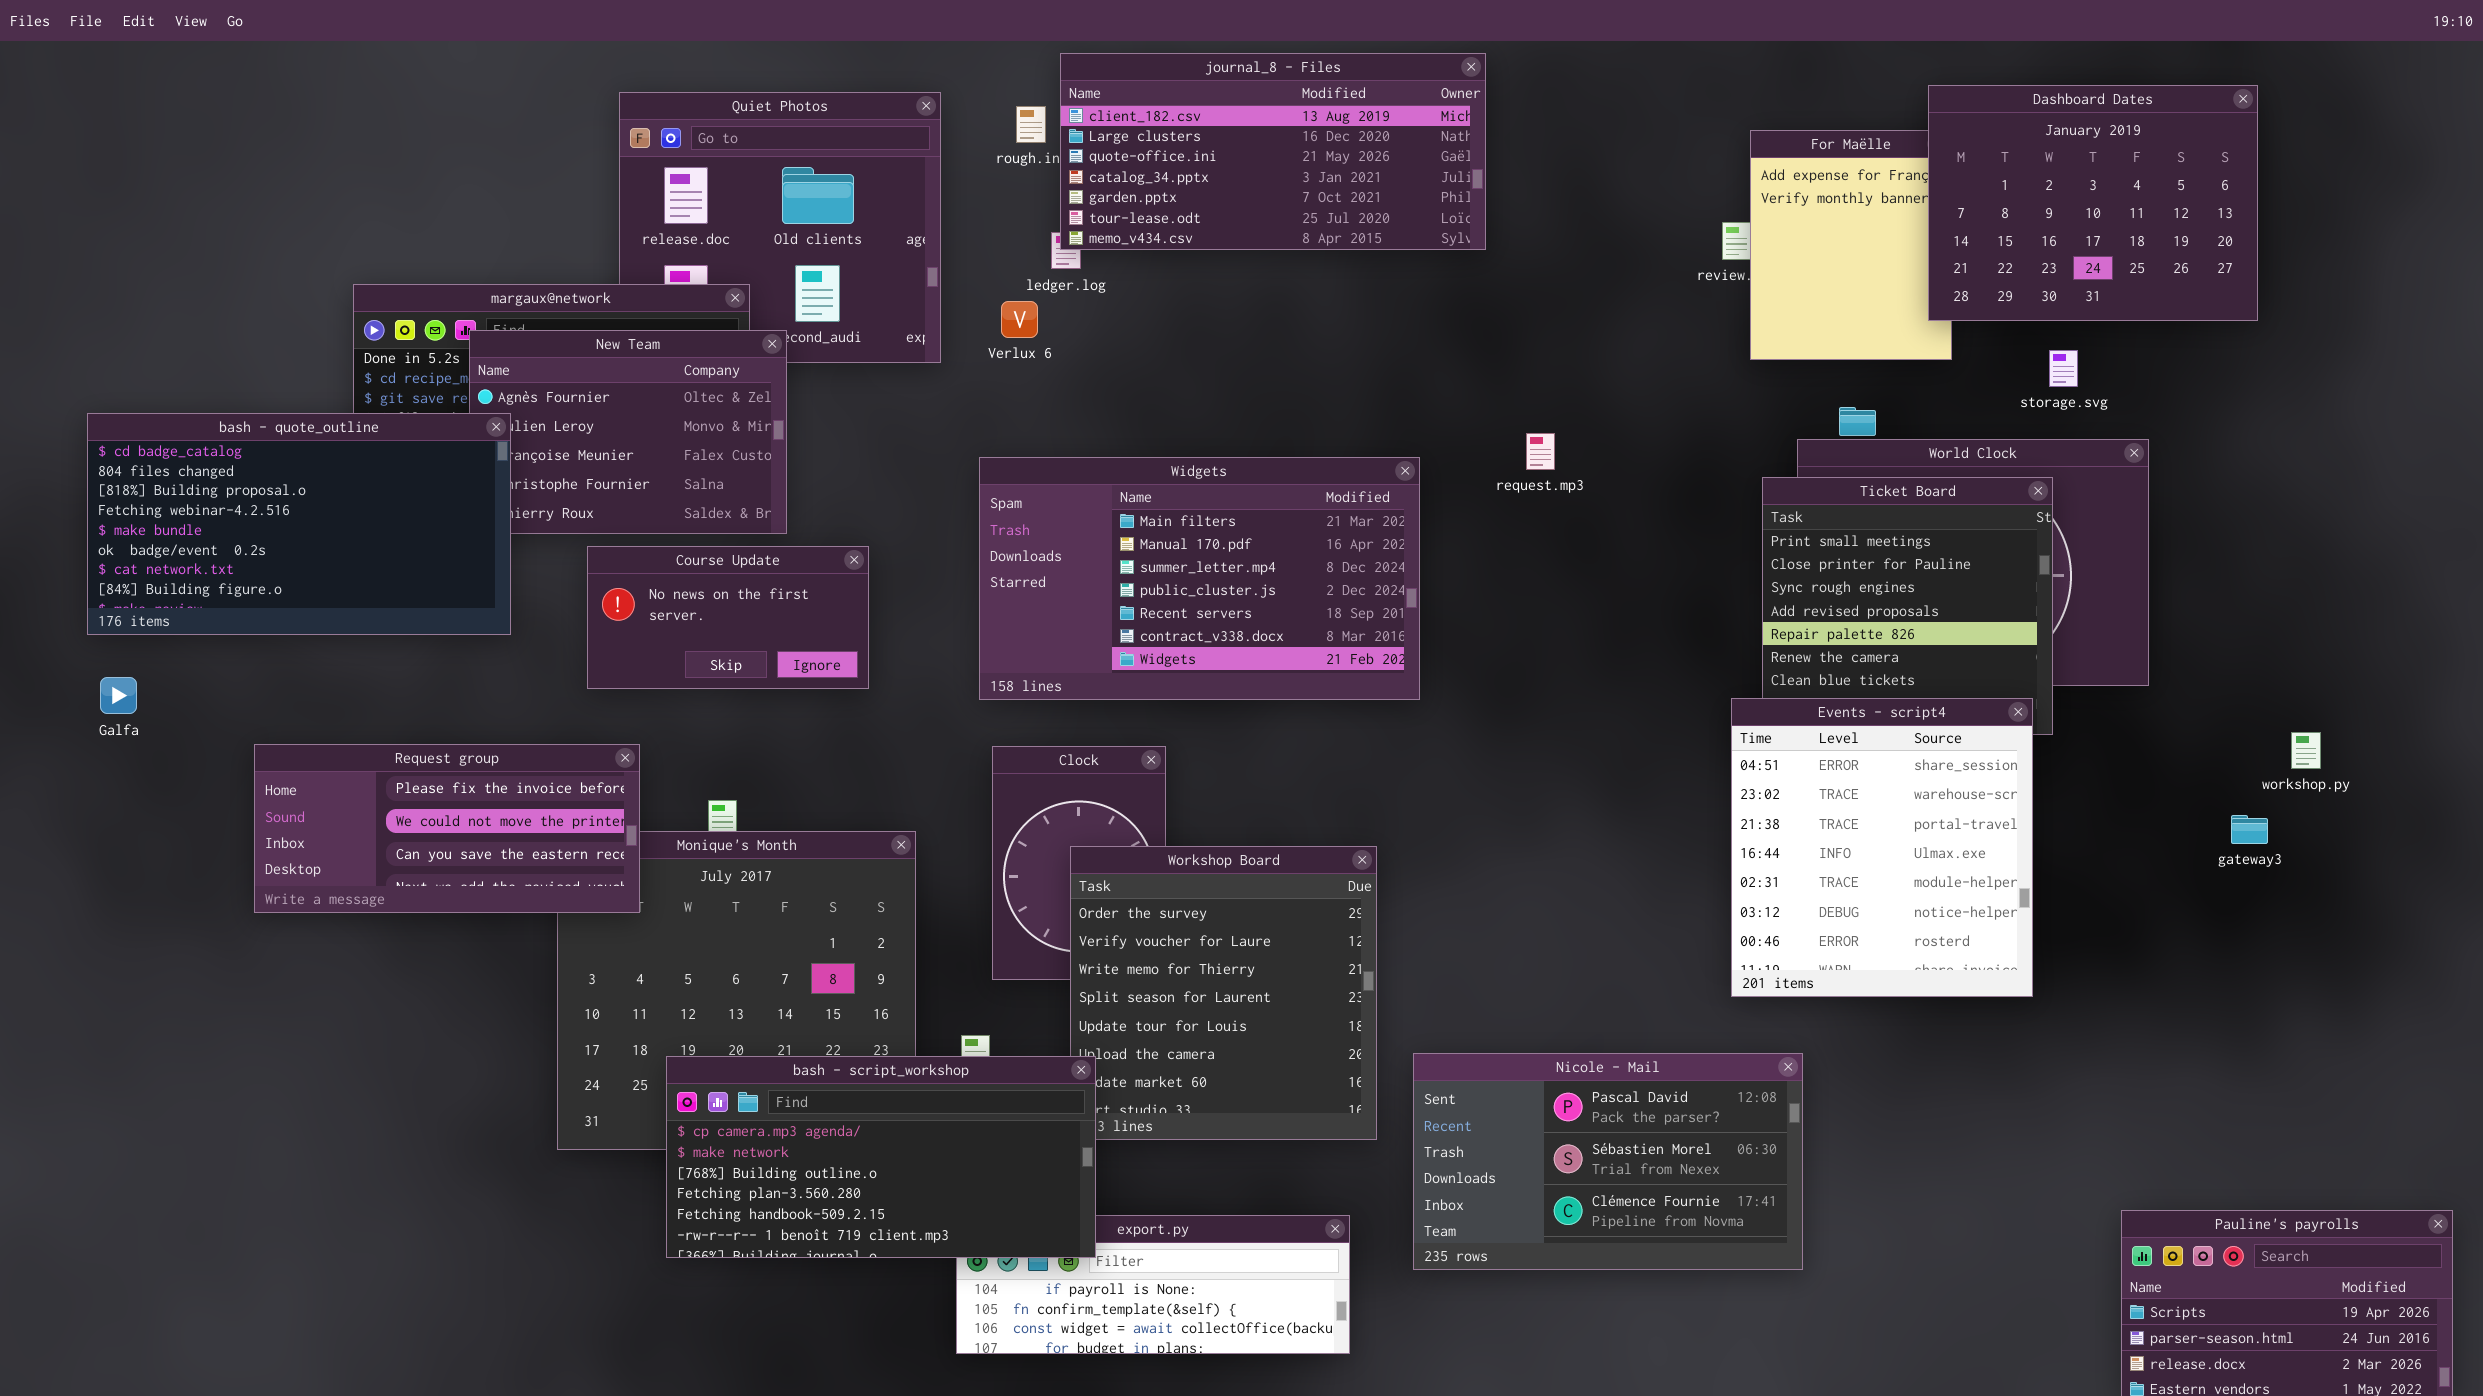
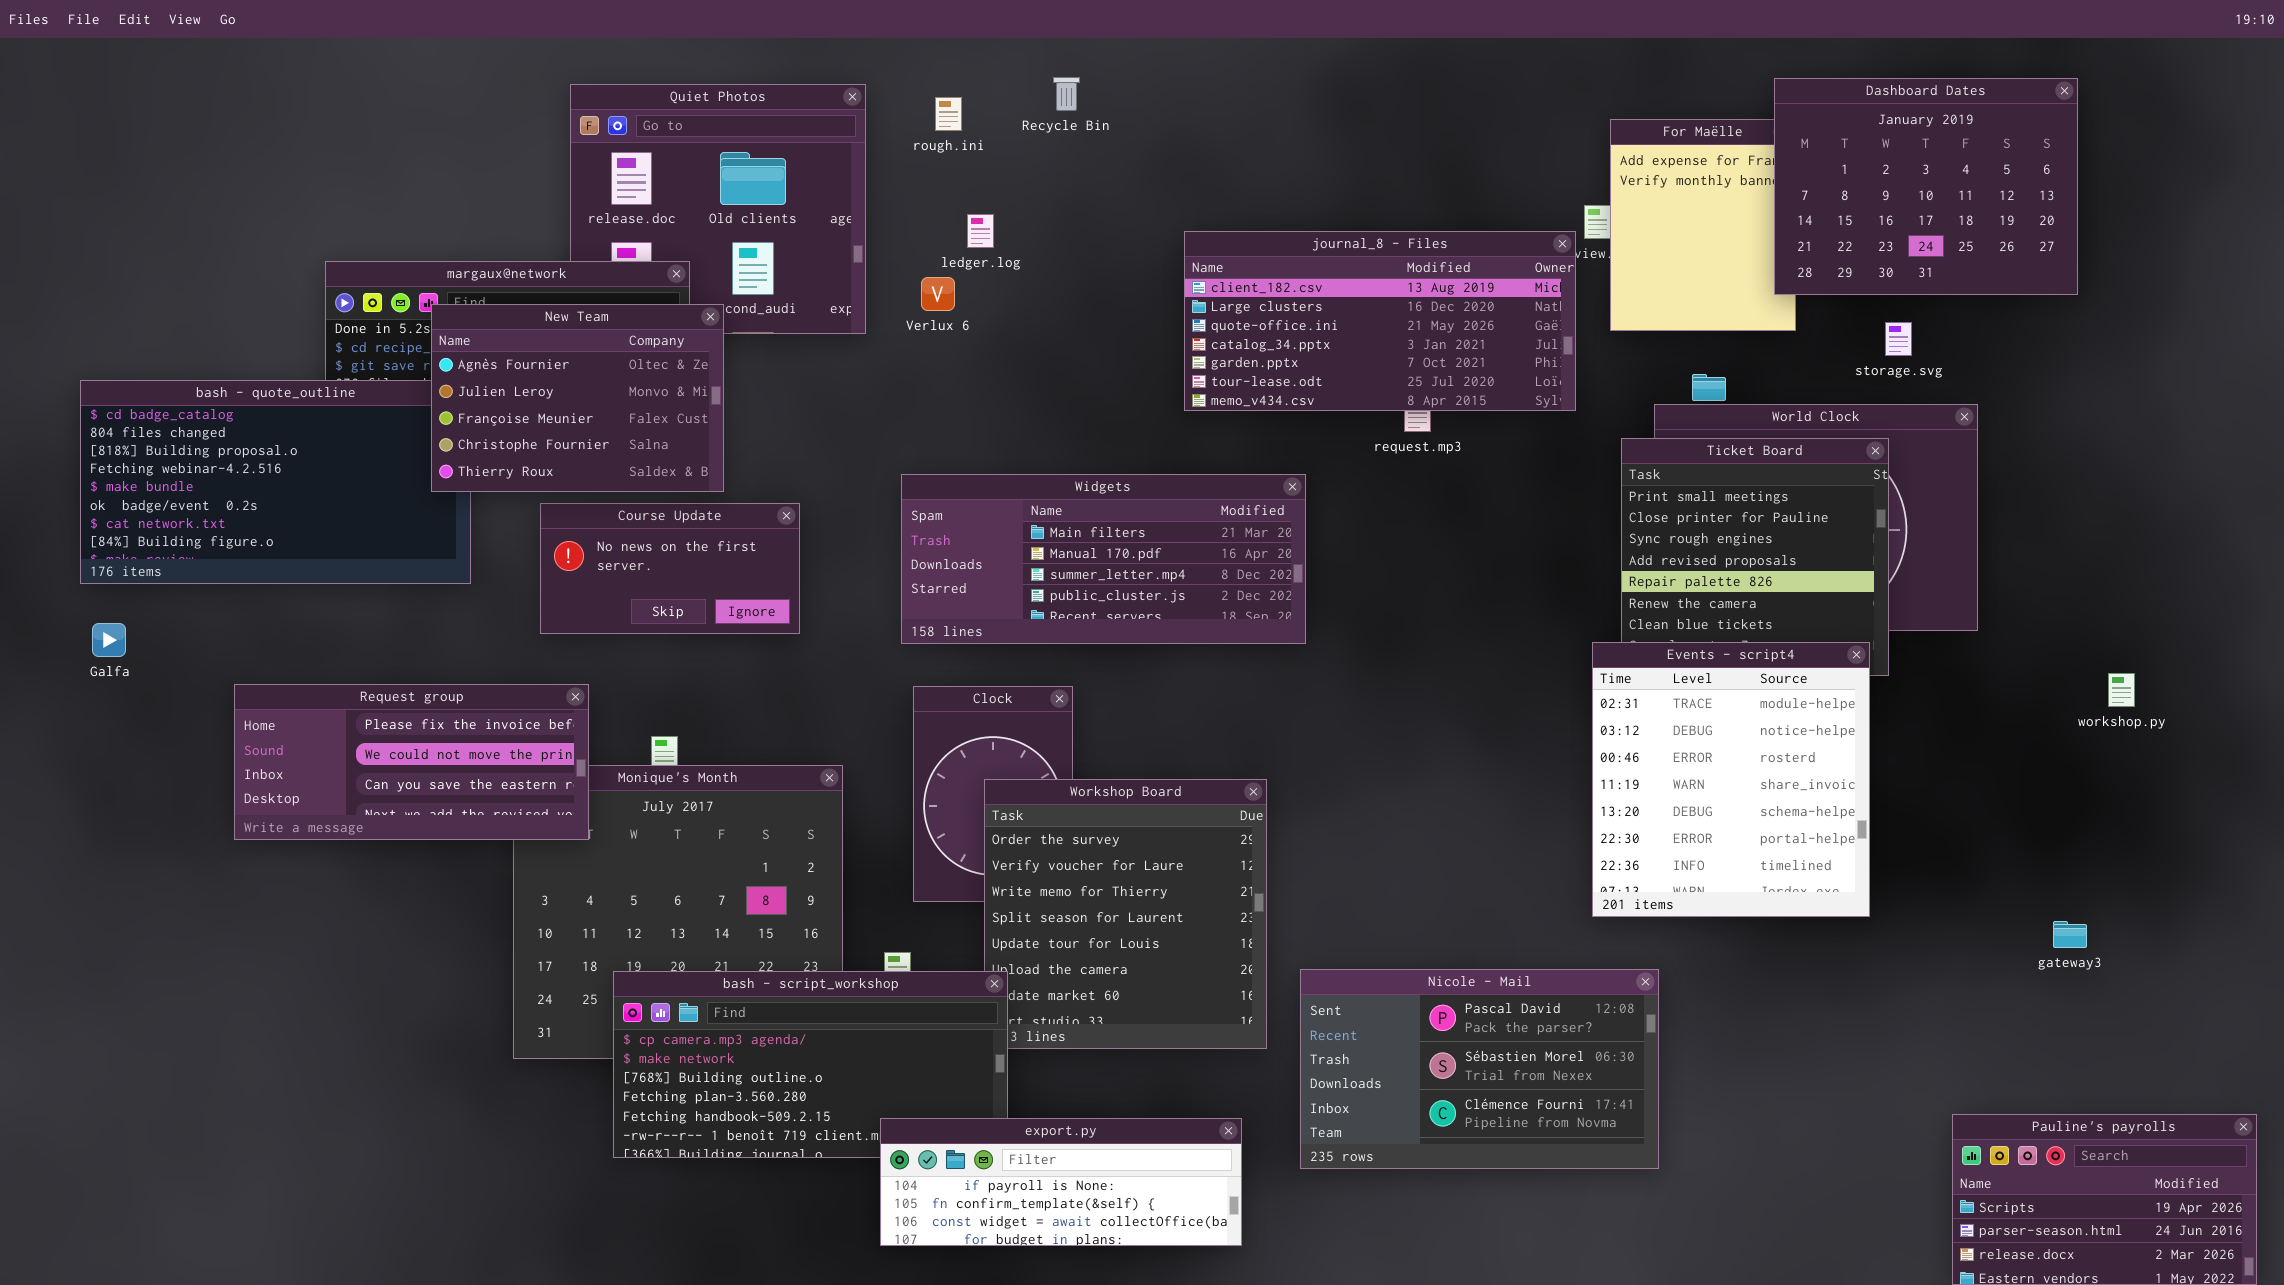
journal_8 - Files: [1060,53,1486,250] -> [1184,231,1576,411], moved
New Team: [469,330,787,534] -> [431,304,724,492], raised
Widgets: [979,457,1420,700] -> [901,474,1306,644], resized
Events - script4: [1731,698,2033,997] -> [1592,642,1870,917], scrolled down 4 rows
gateway3: [2231,815,2268,844] -> [2053,921,2087,948], moved
export.py: [956,1215,1350,1354] -> [880,1118,1242,1246], raised

